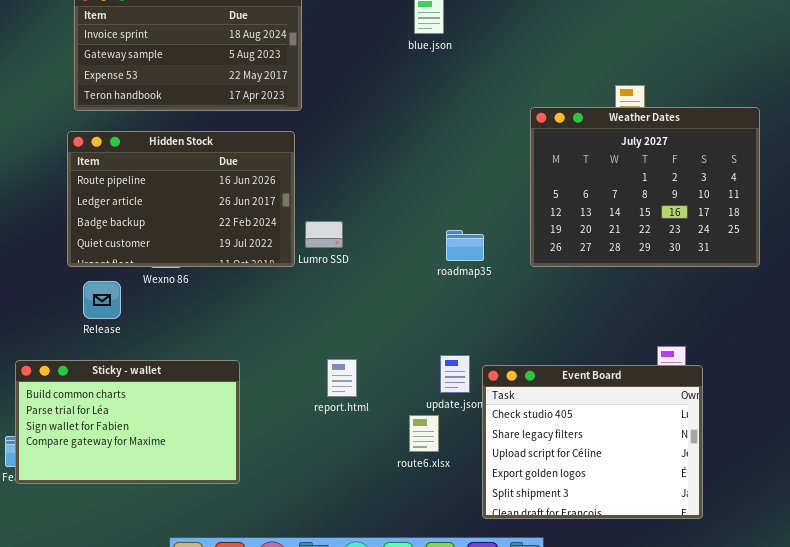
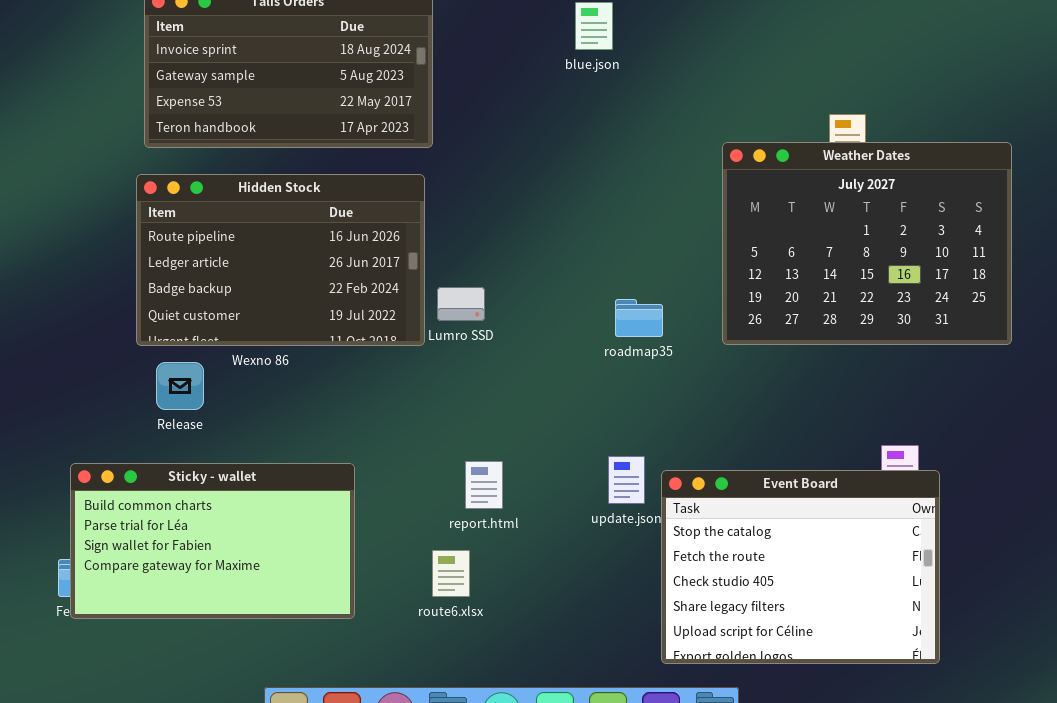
Event Board: [482,365,703,519] -> [661,470,940,664], scrolled up 2 rows
route6.xlsx: [409,415,439,452] -> [432,550,470,597], moved

